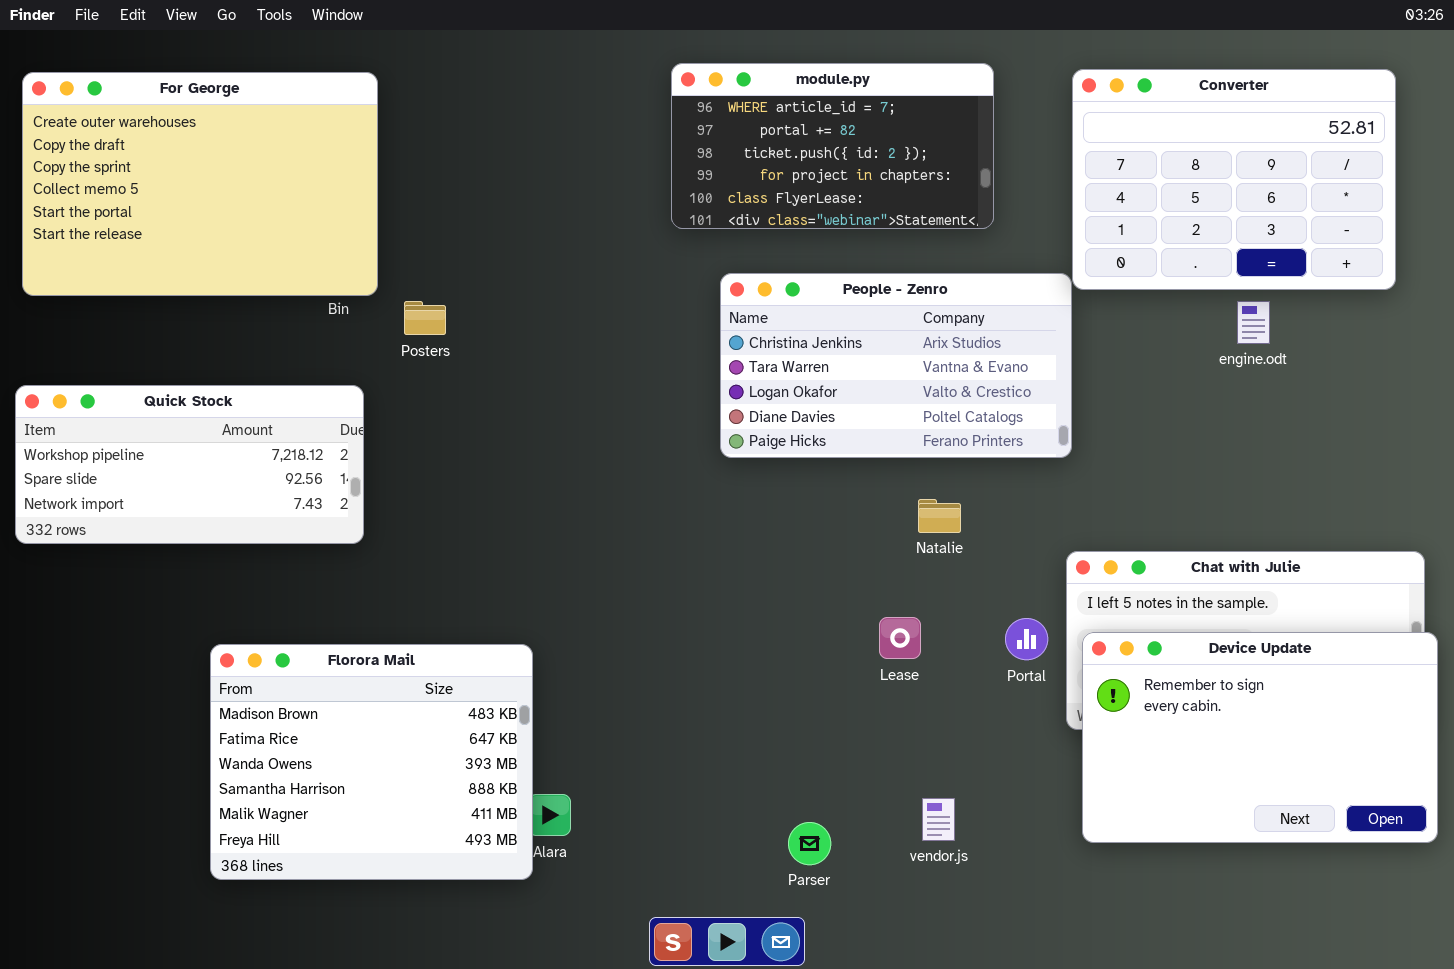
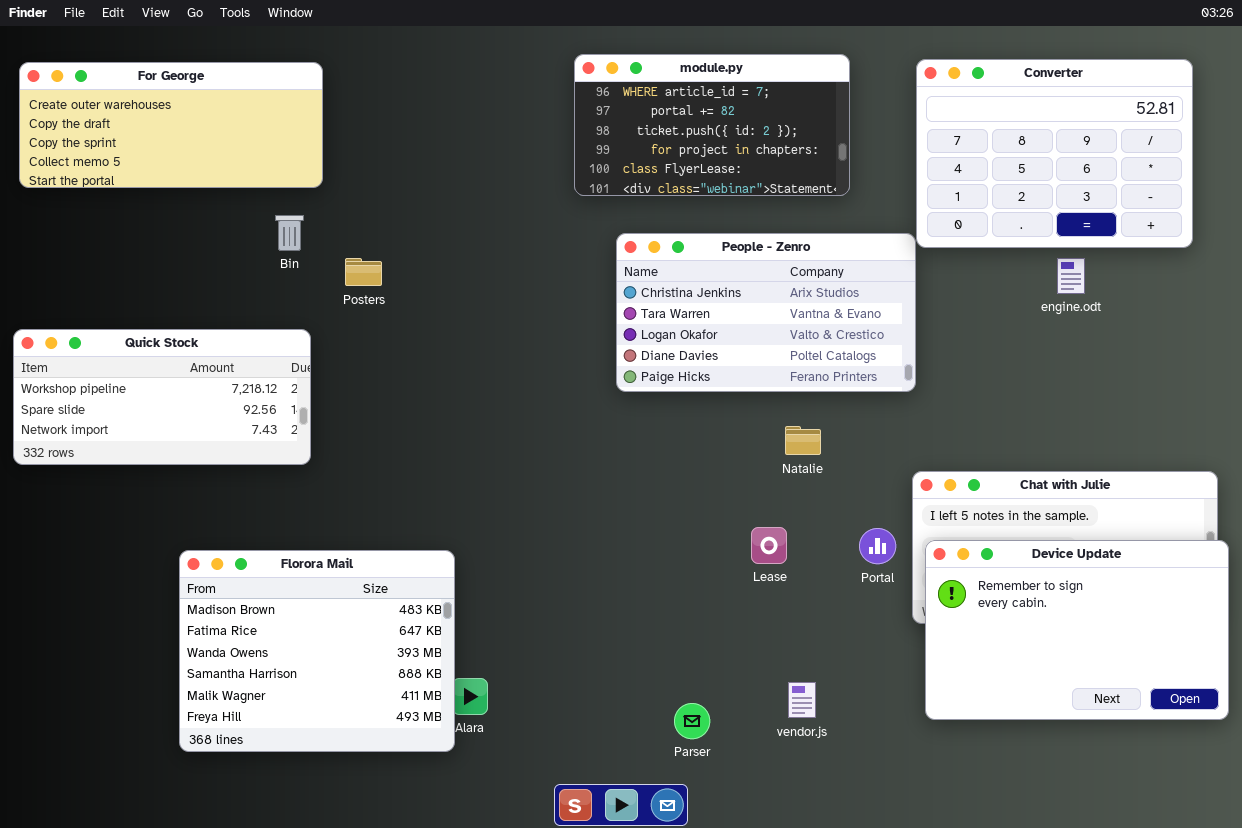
For George: [22,72,378,296] -> [19,62,323,188], resized

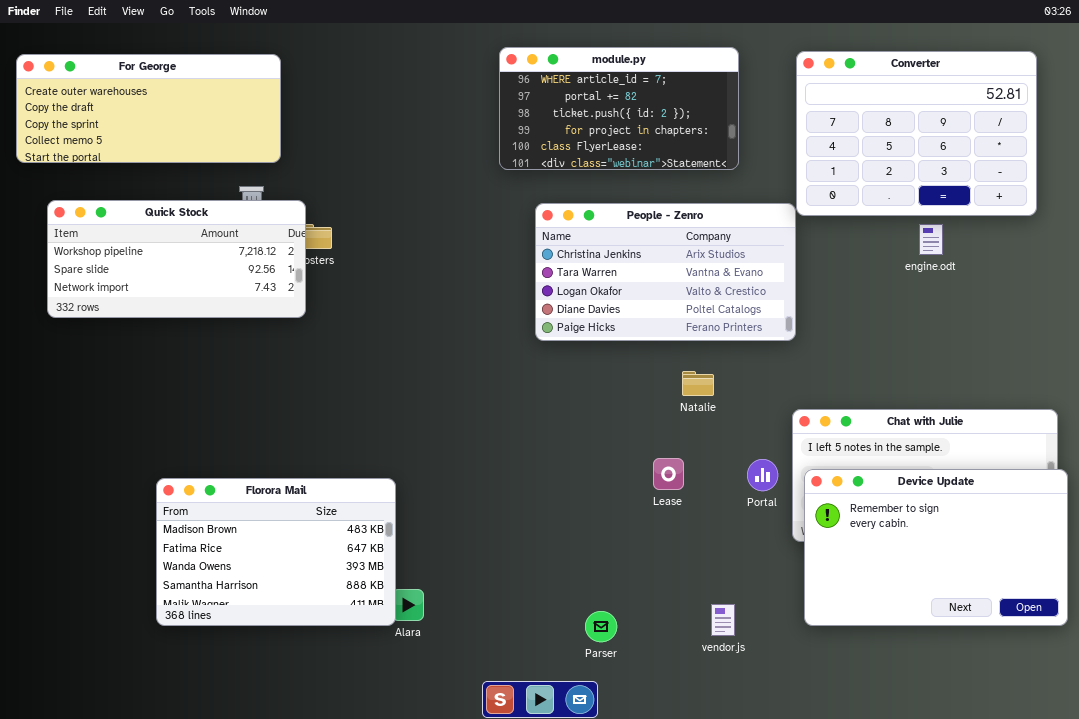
Quick Stock: [13,329,311,465] -> [47,200,306,318], moved
Florora Mail: [179,550,455,752] -> [156,478,396,626], resized
vendor.js: [788,682,816,718] -> [711,604,735,636], moved

